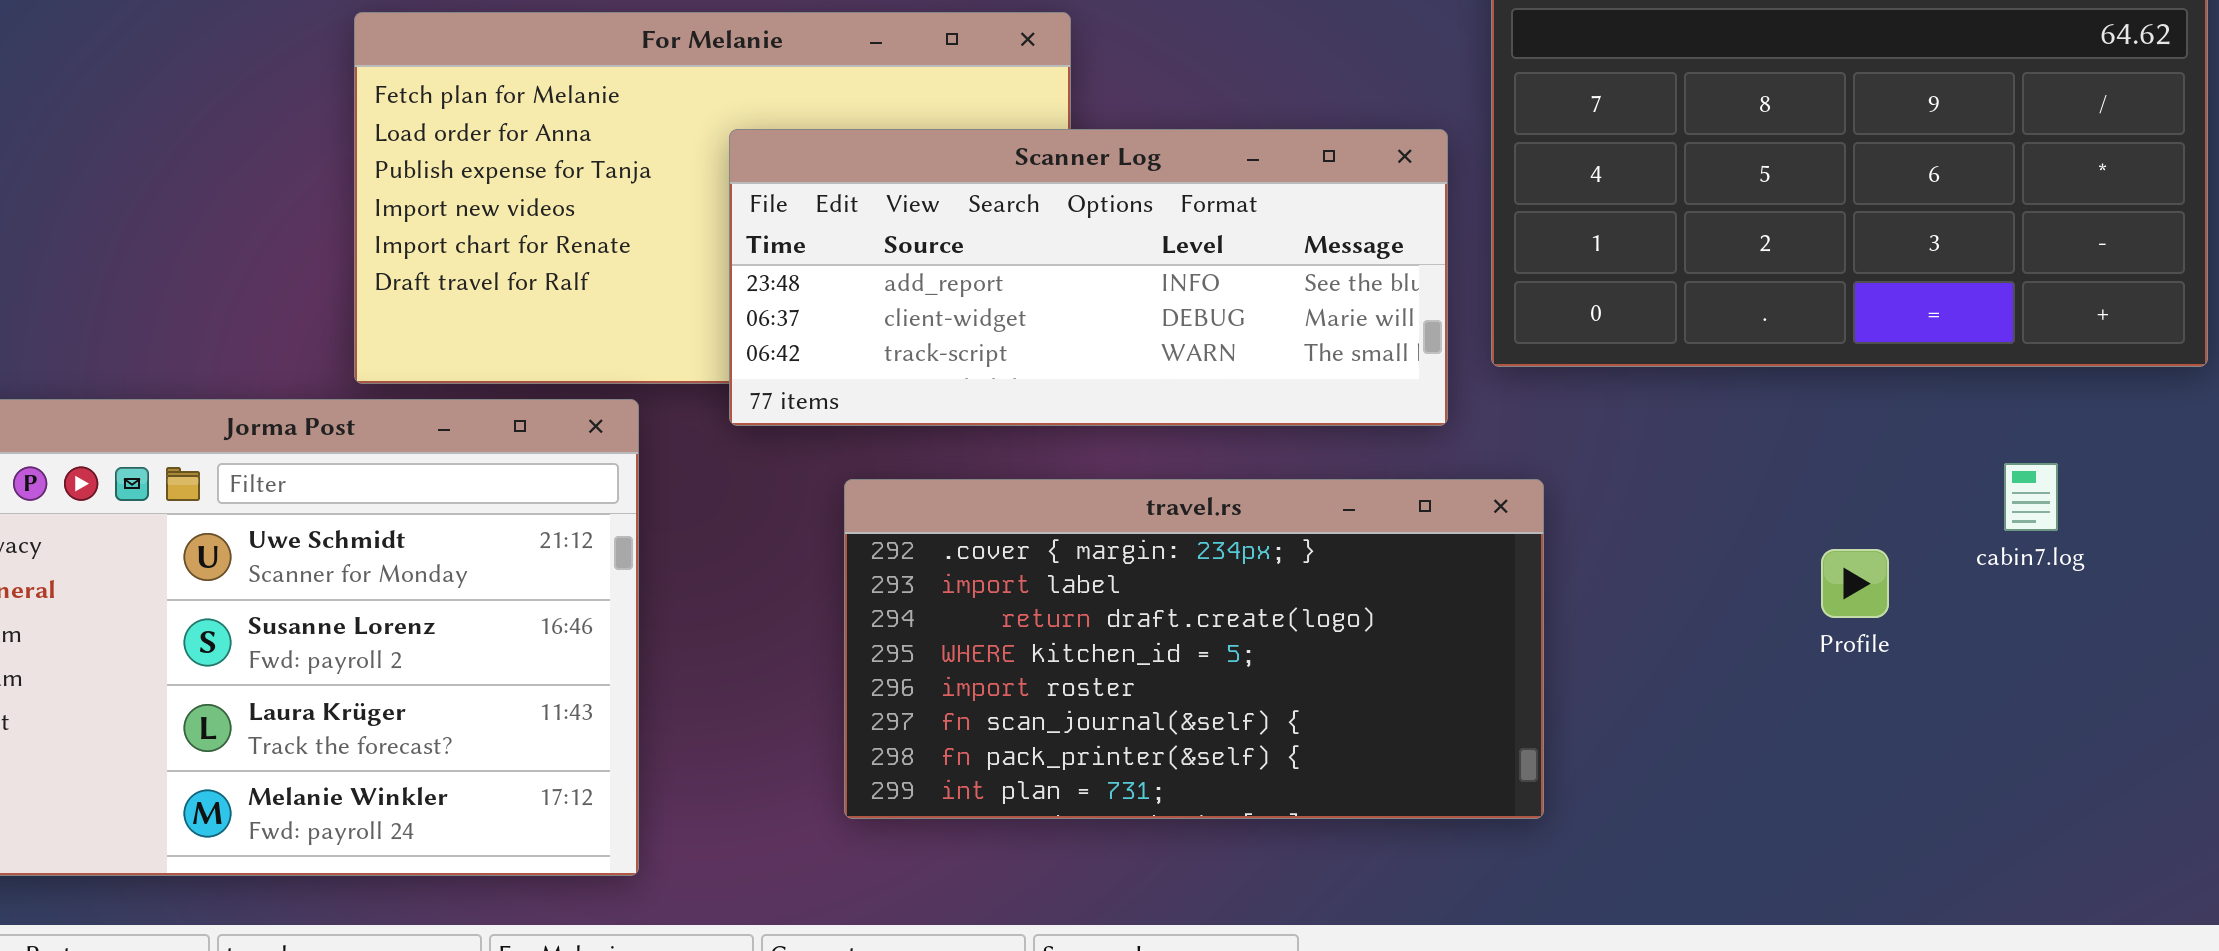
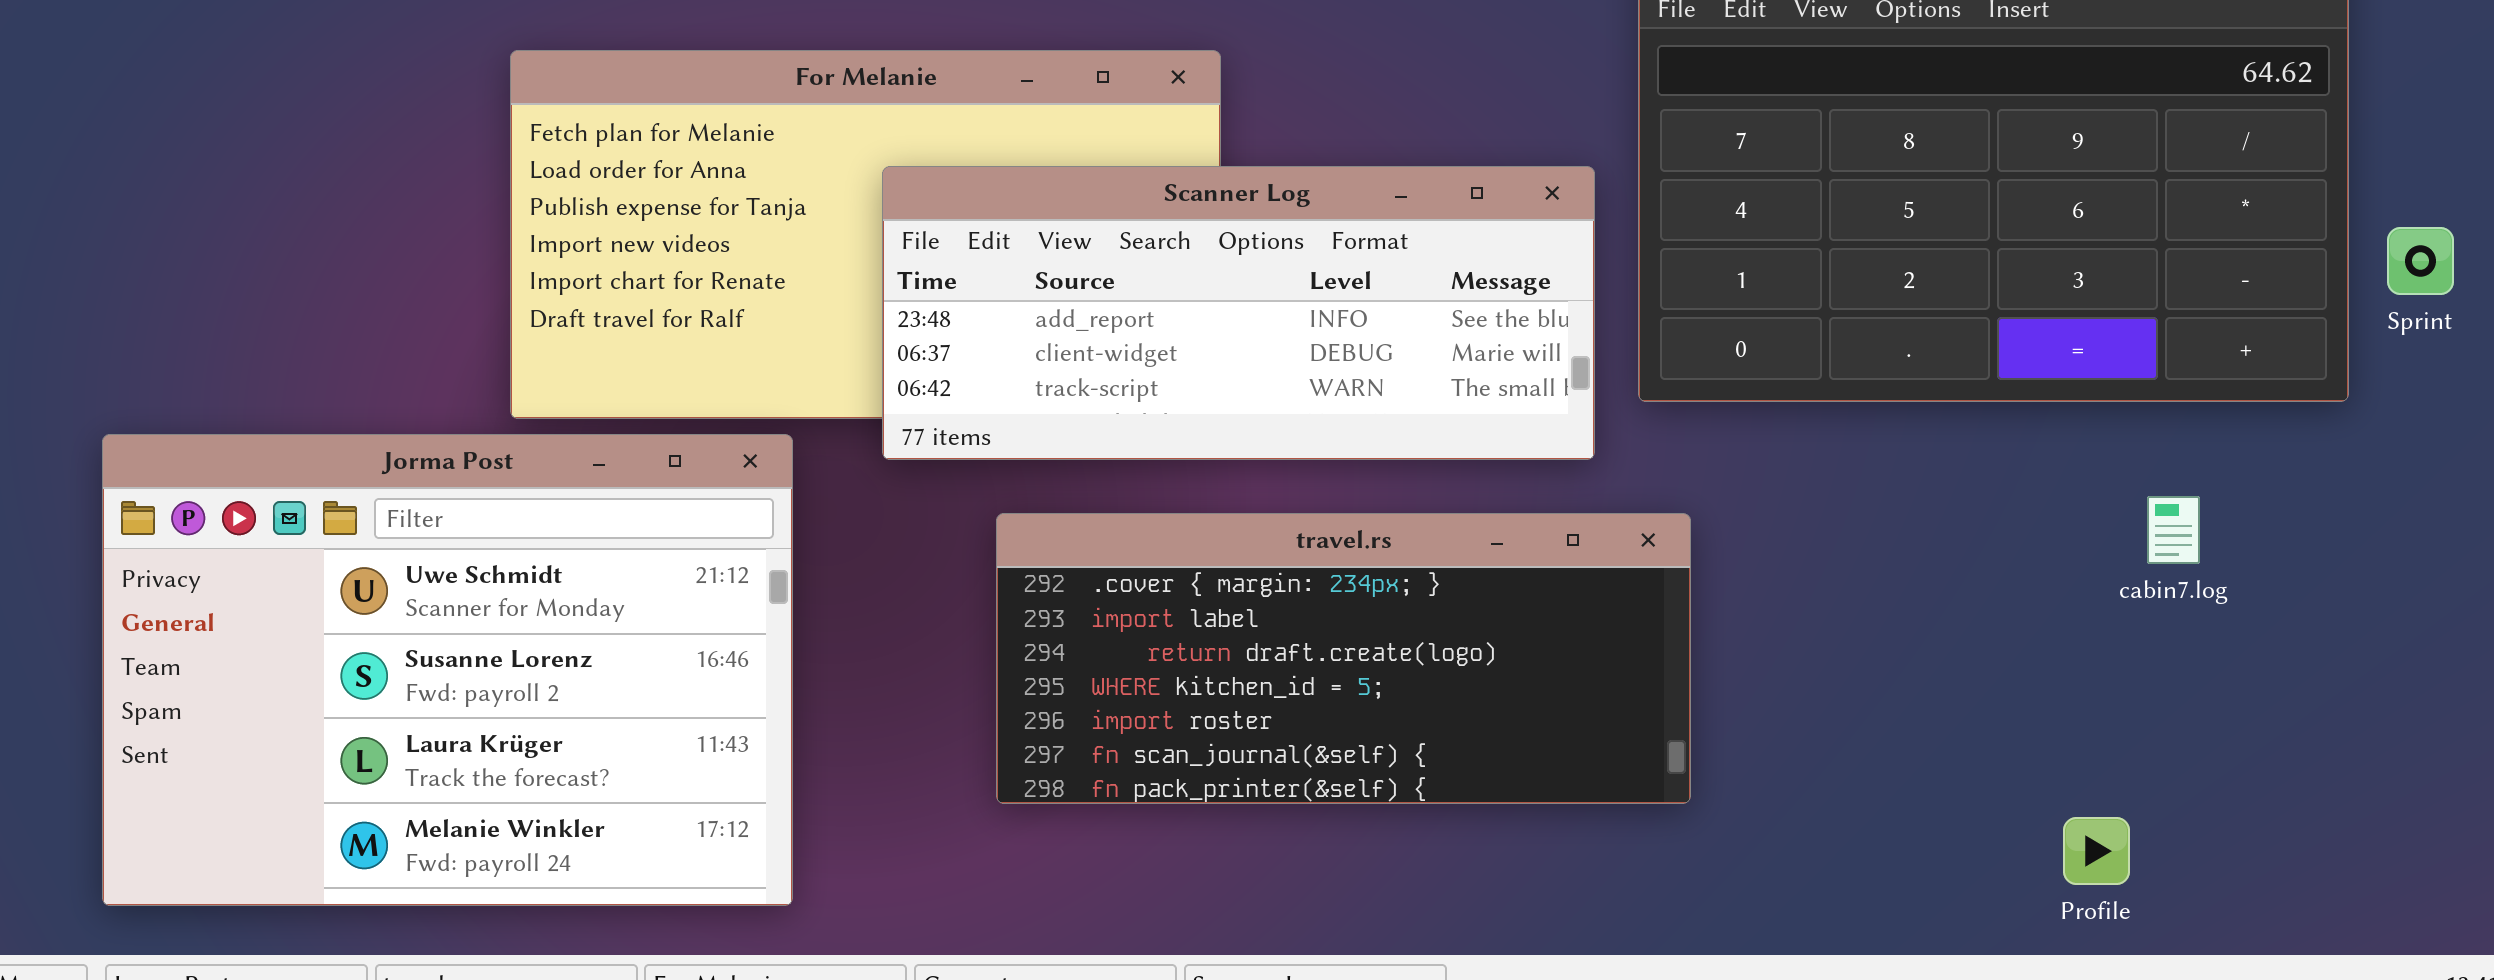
travel.rs: [844,479,1544,819] -> [996,513,1691,804], resized
Profile: [1821,549,1889,618] -> [2063,817,2130,885], moved

